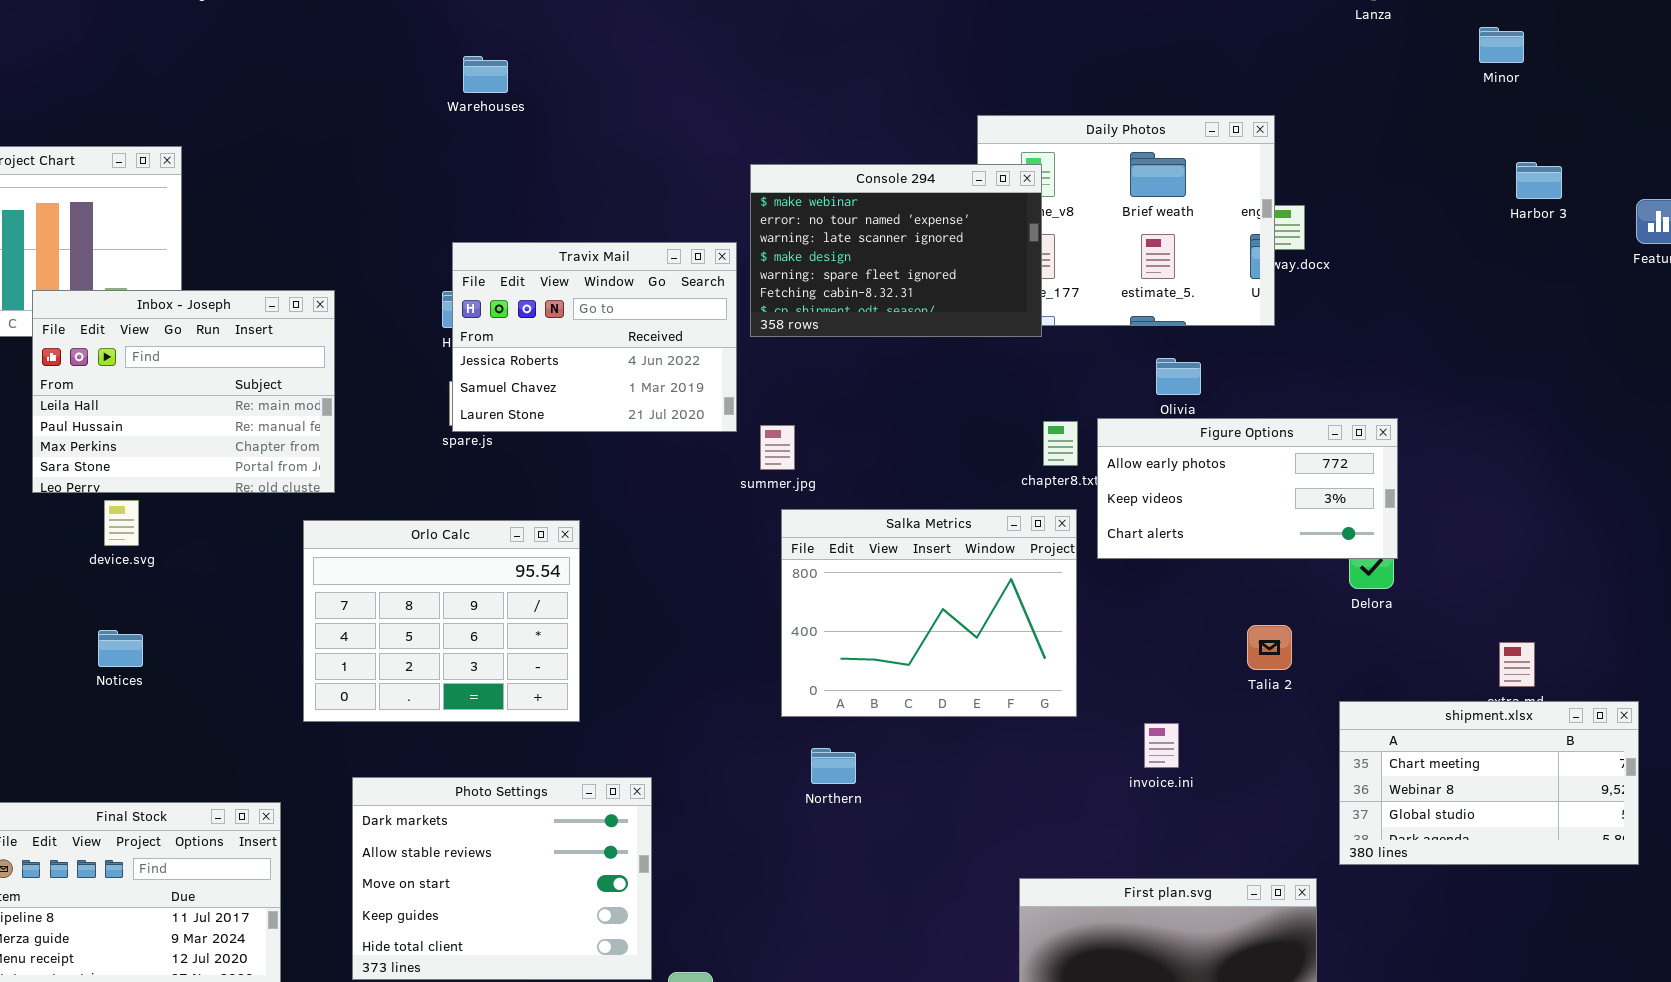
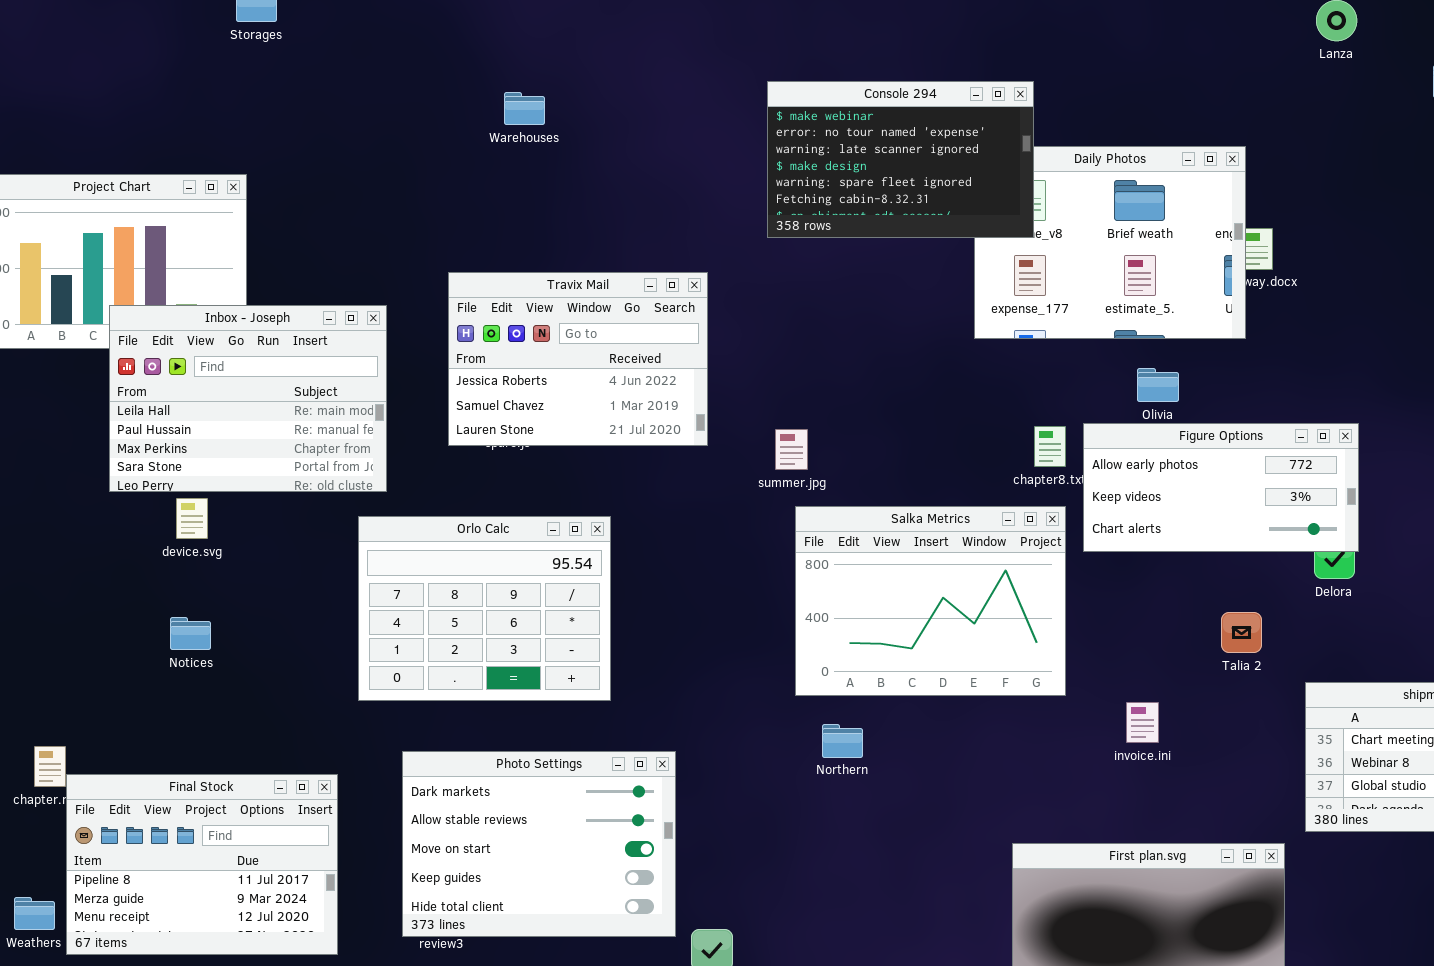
Console 294: [750,164,1042,337] -> [767,81,1034,238], moved
Travix Mail: [452,242,737,432] -> [448,272,708,446], moved

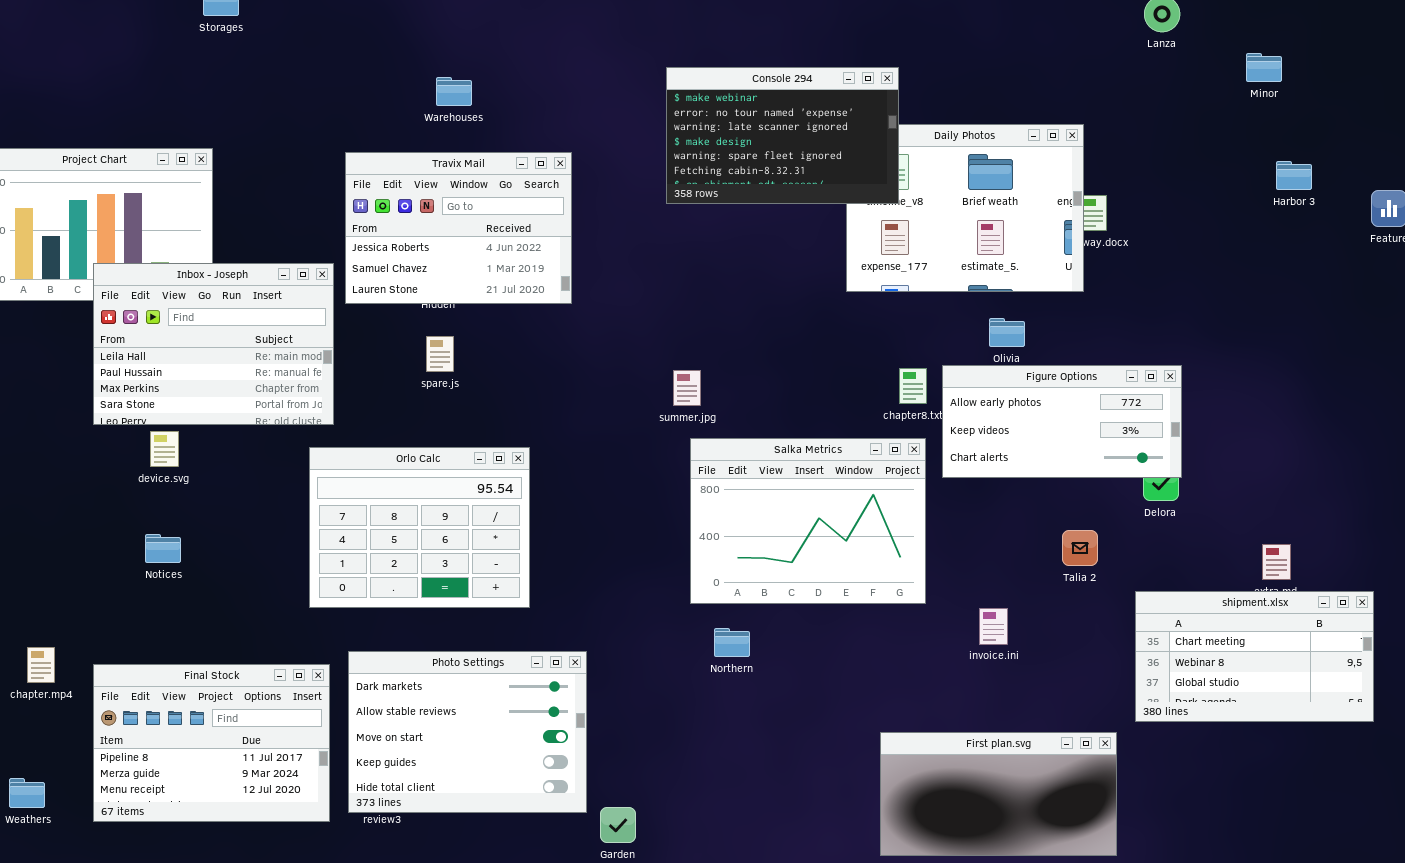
Travix Mail: [448,272,708,446] -> [345,152,572,304], moved
Final Stock: [66,774,338,955] -> [93,664,330,822], moved

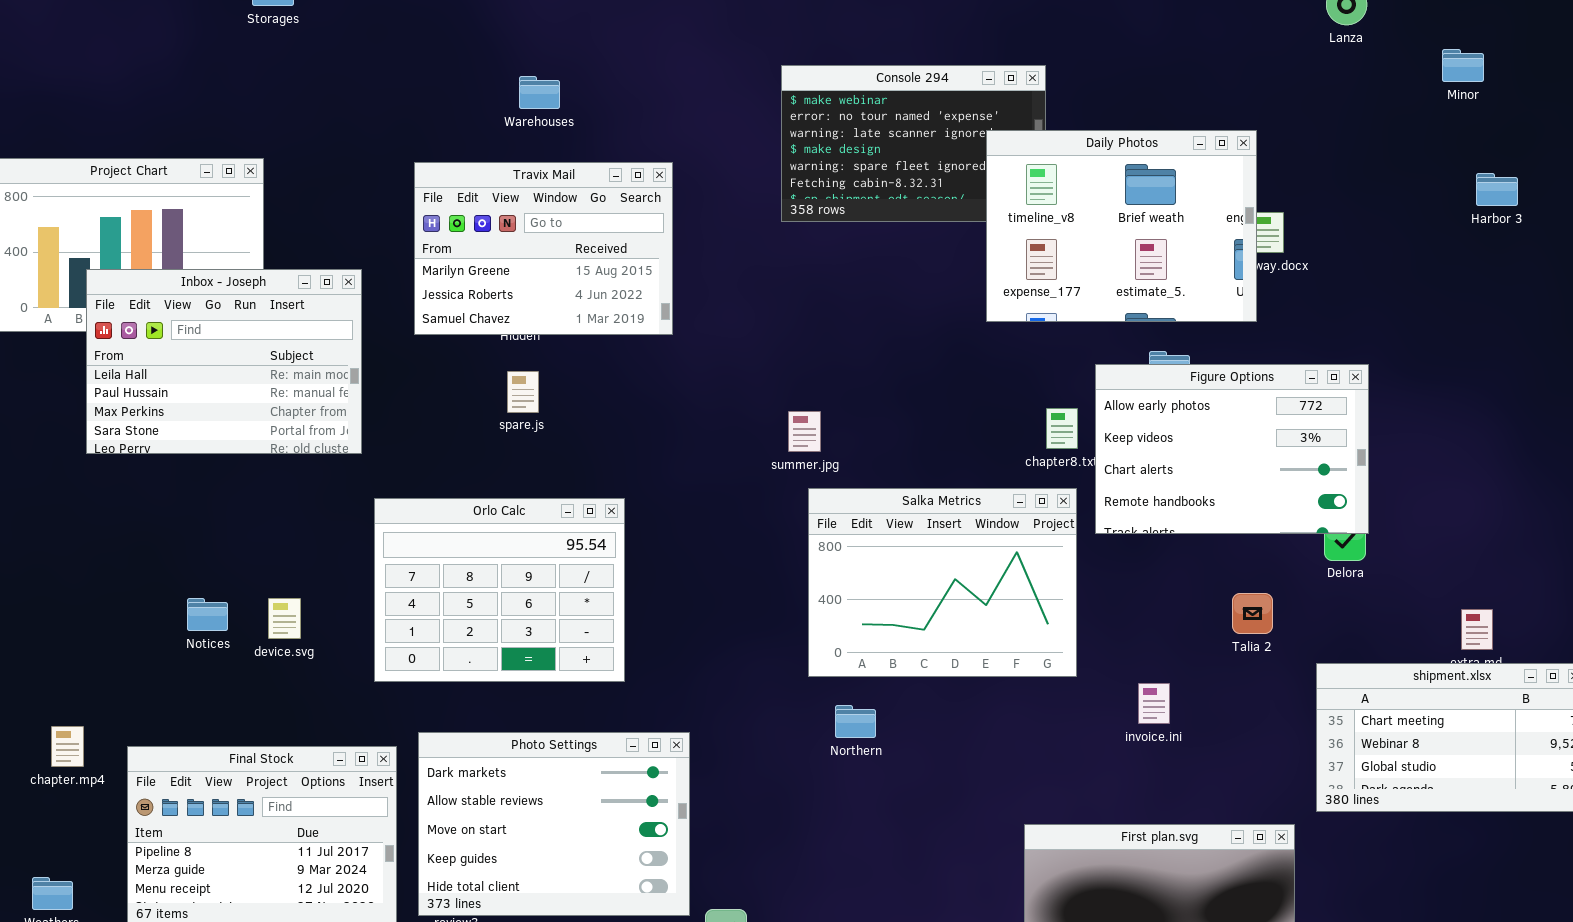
Daily Photos: [846,124,1084,292] -> [986,130,1257,322], raised
Travix Mail: [345,152,572,304] -> [414,162,673,335], scrolled up 1 row
Inbox - Joseph: [93,263,334,425] -> [86,269,362,454], moved
Figure Options: [942,365,1182,478] -> [1095,364,1369,534], resized
device.svg: [150,431,179,467] -> [268,598,301,639], moved

